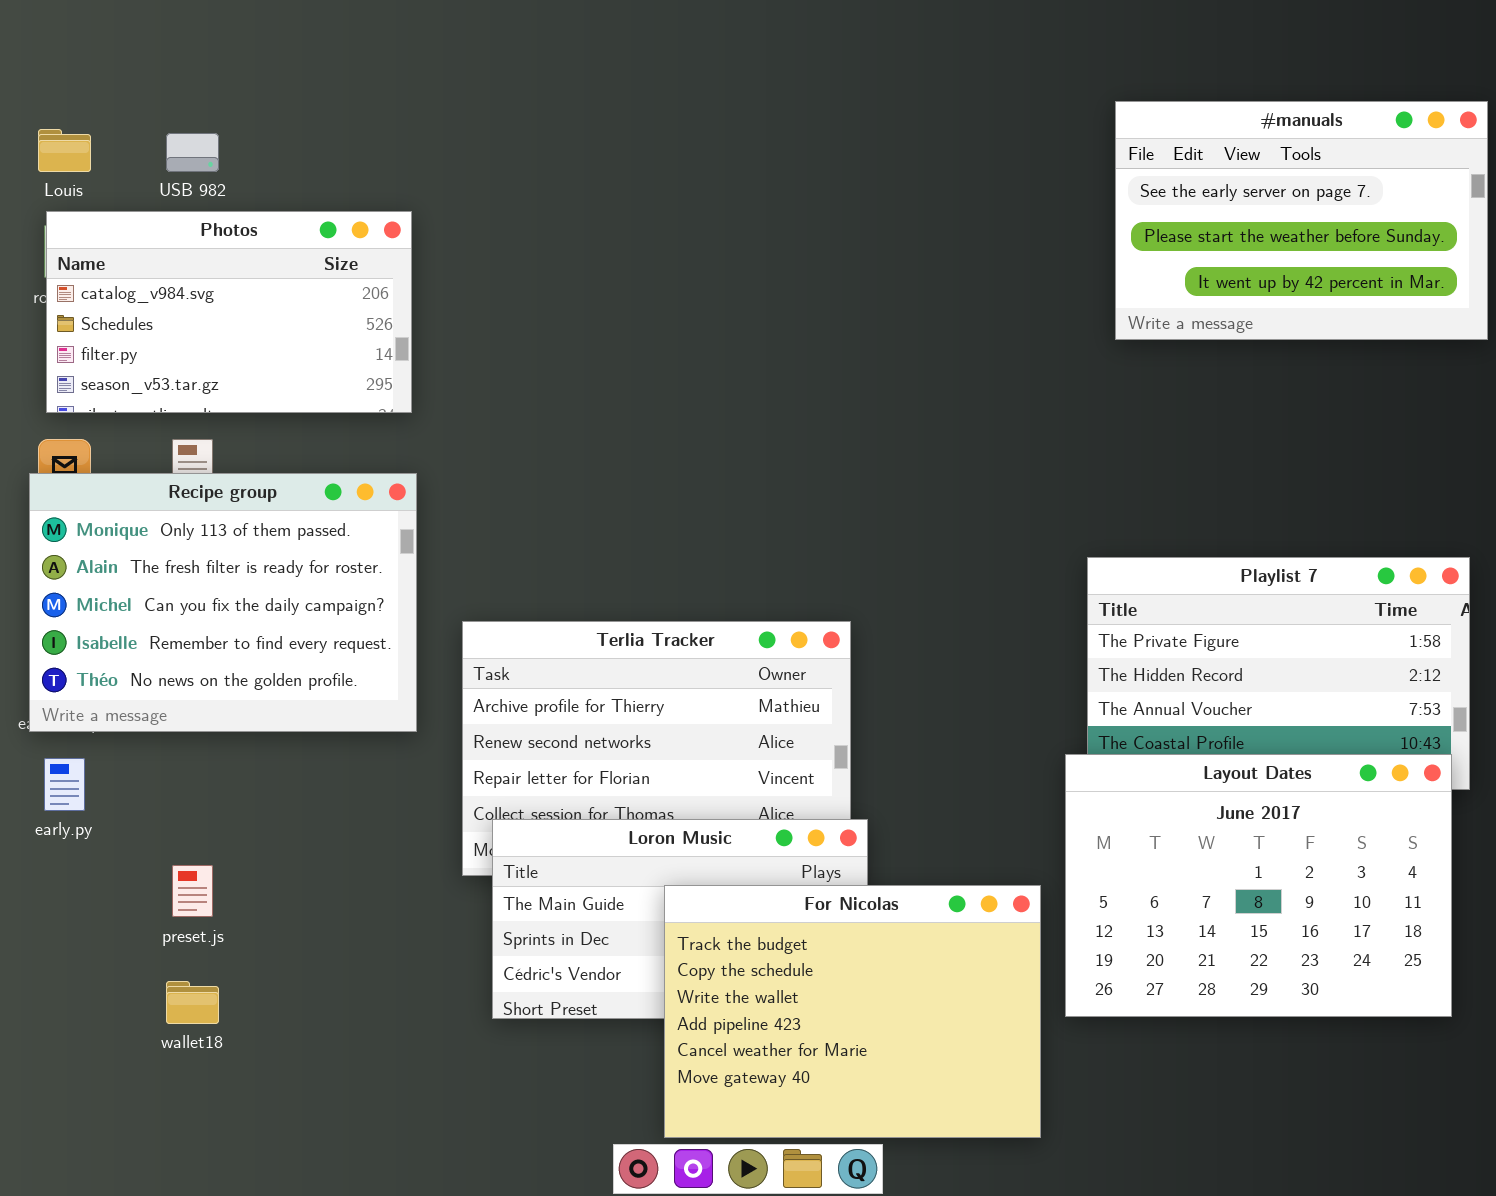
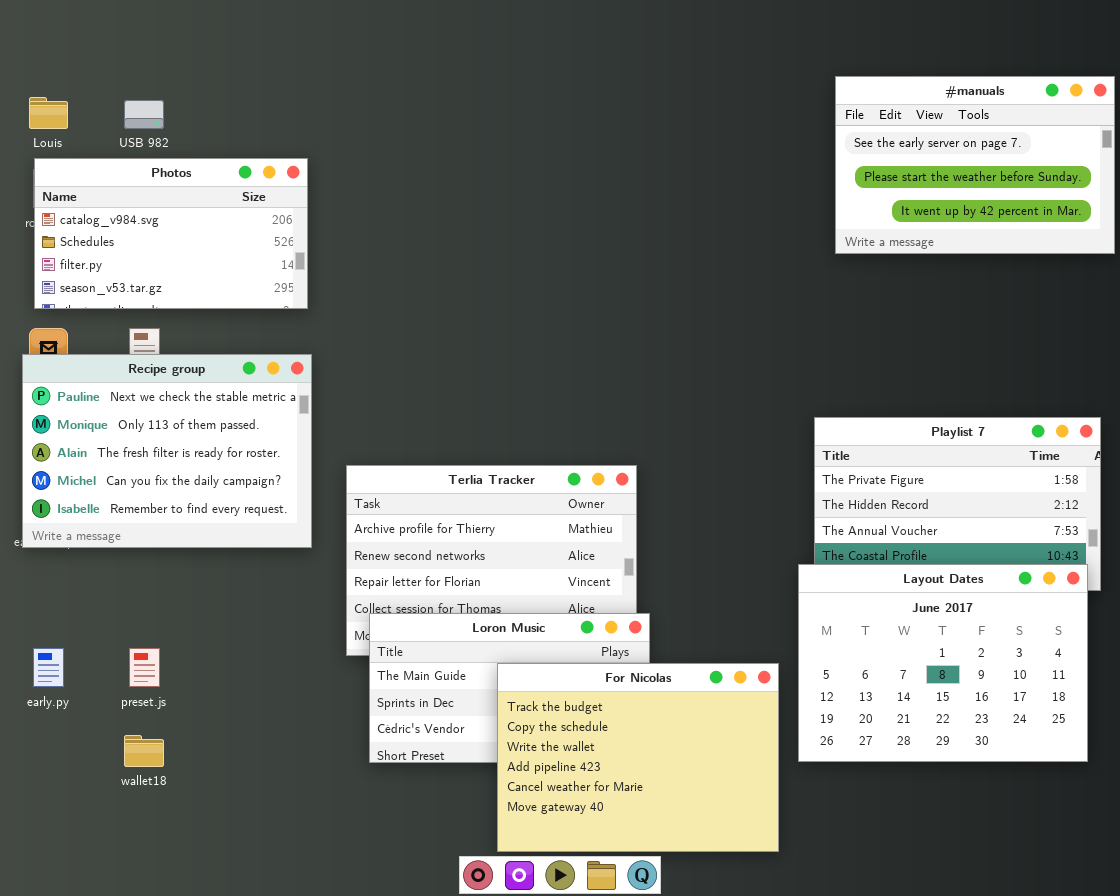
Recipe group: [29,473,417,732] -> [22,354,312,548], scrolled up 1 row
early.py: [44,758,85,811] -> [33,648,64,687], moved

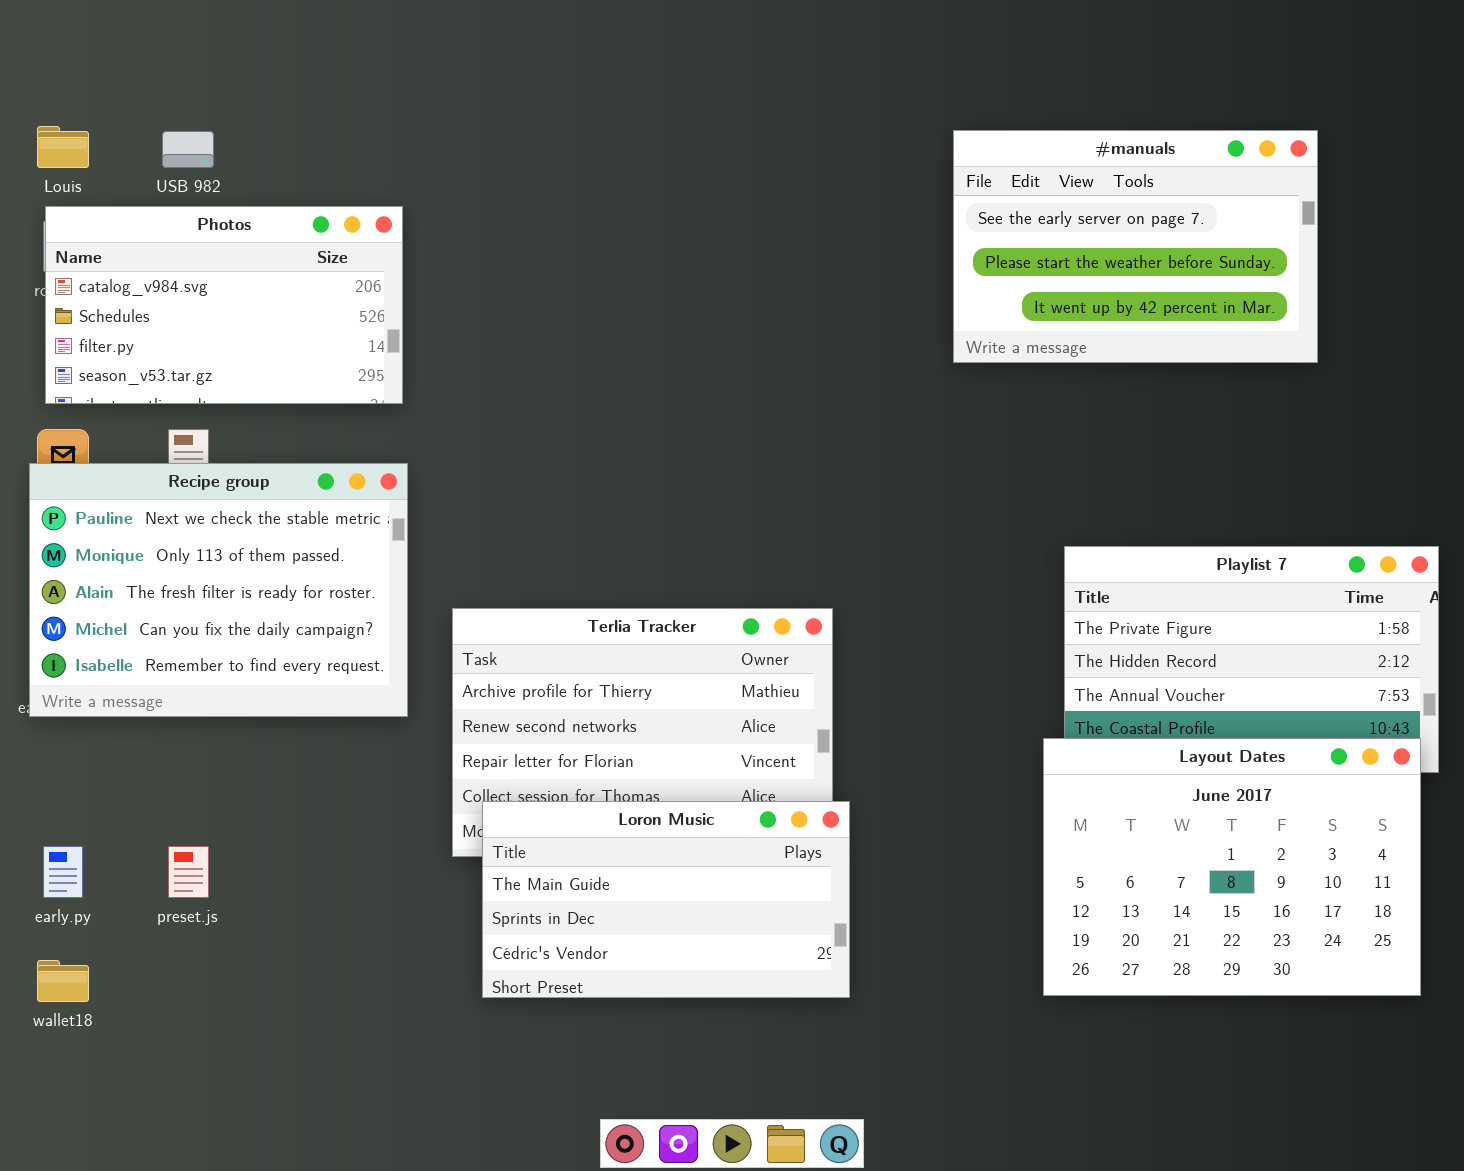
#manuals: [835,76,1115,254] -> [953,130,1318,363], moved
For Nicolas: [497,663,779,852] -> none, closed
wallet18: [124,735,164,767] -> [37,960,89,1002], moved

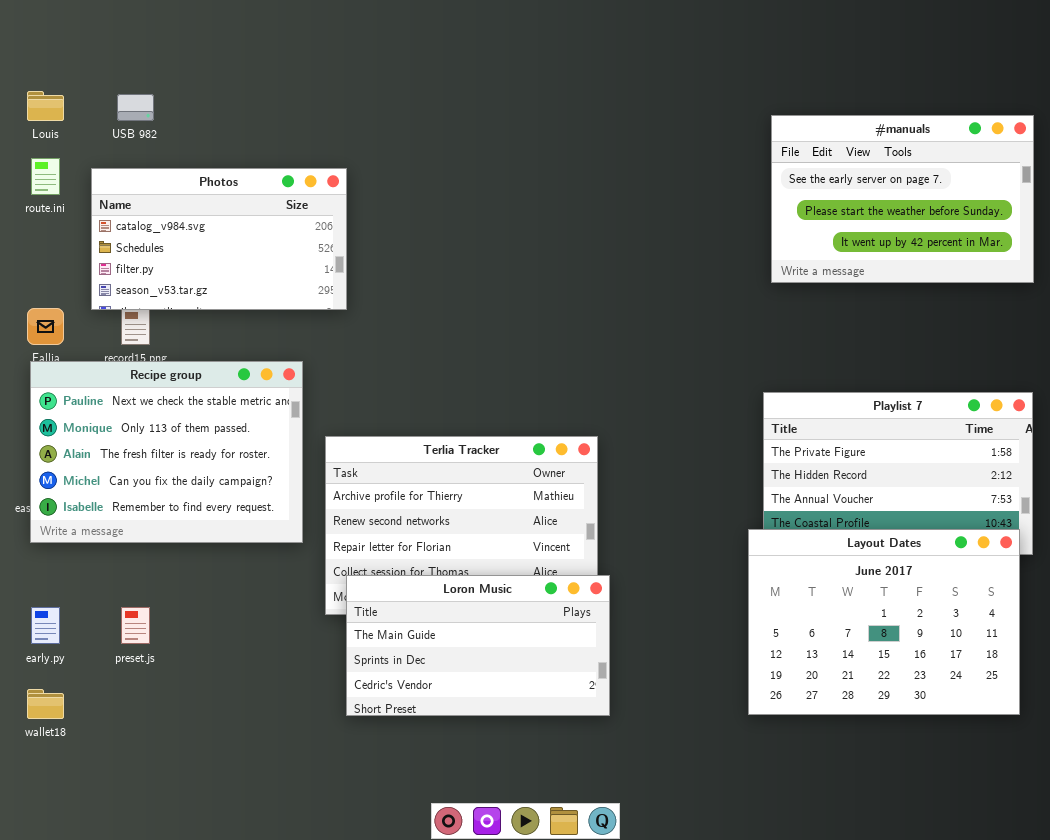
#manuals: [953,130,1318,363] -> [771,115,1034,283], moved
Photos: [45,206,403,404] -> [91,168,347,310], moved
Recipe group: [29,463,408,717] -> [30,361,303,543], moved

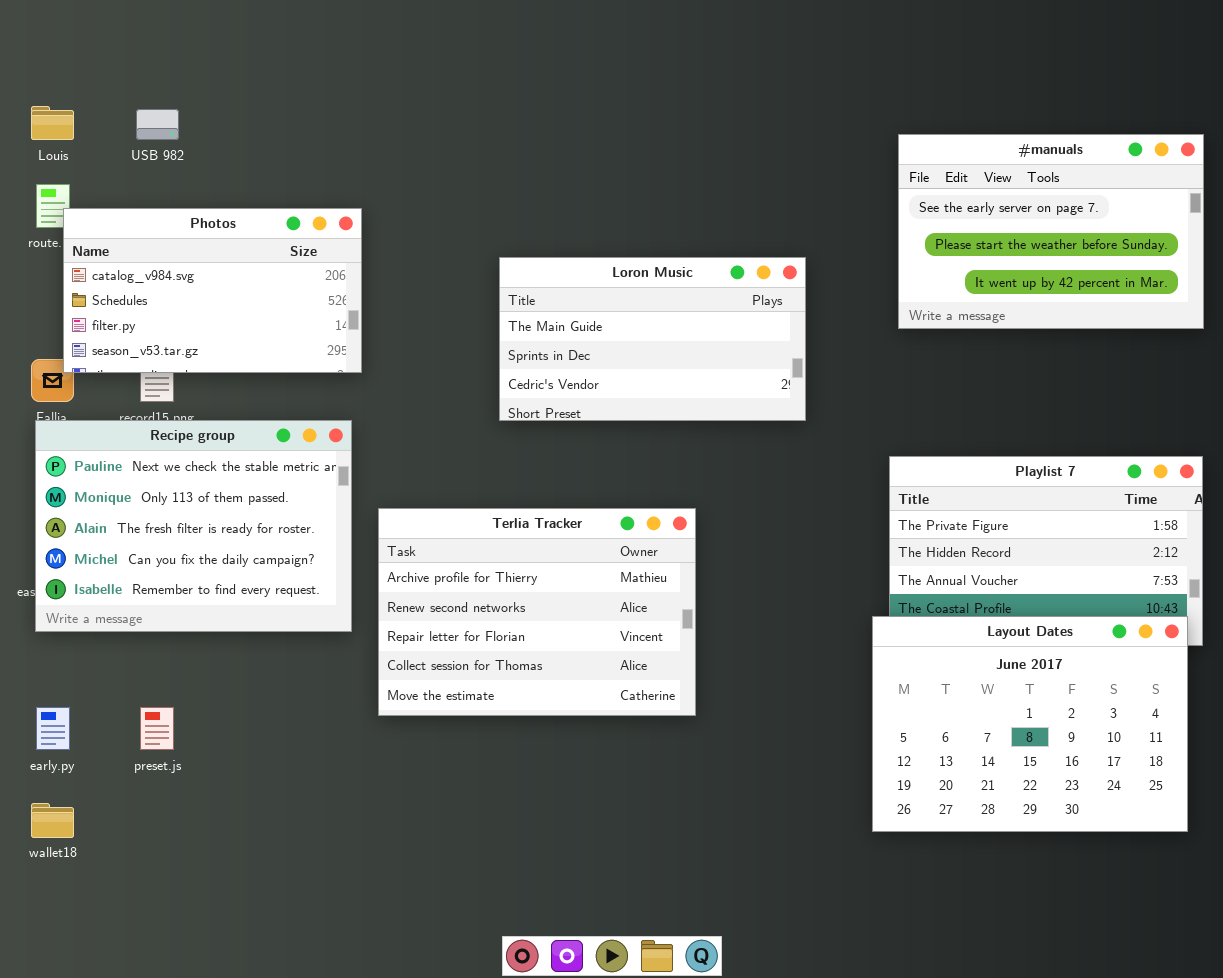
Photos: [91,168,347,310] -> [63,208,362,373], moved
Loron Music: [346,575,610,716] -> [499,257,806,421], moved

